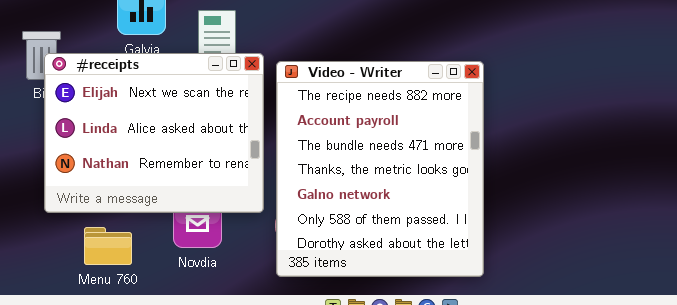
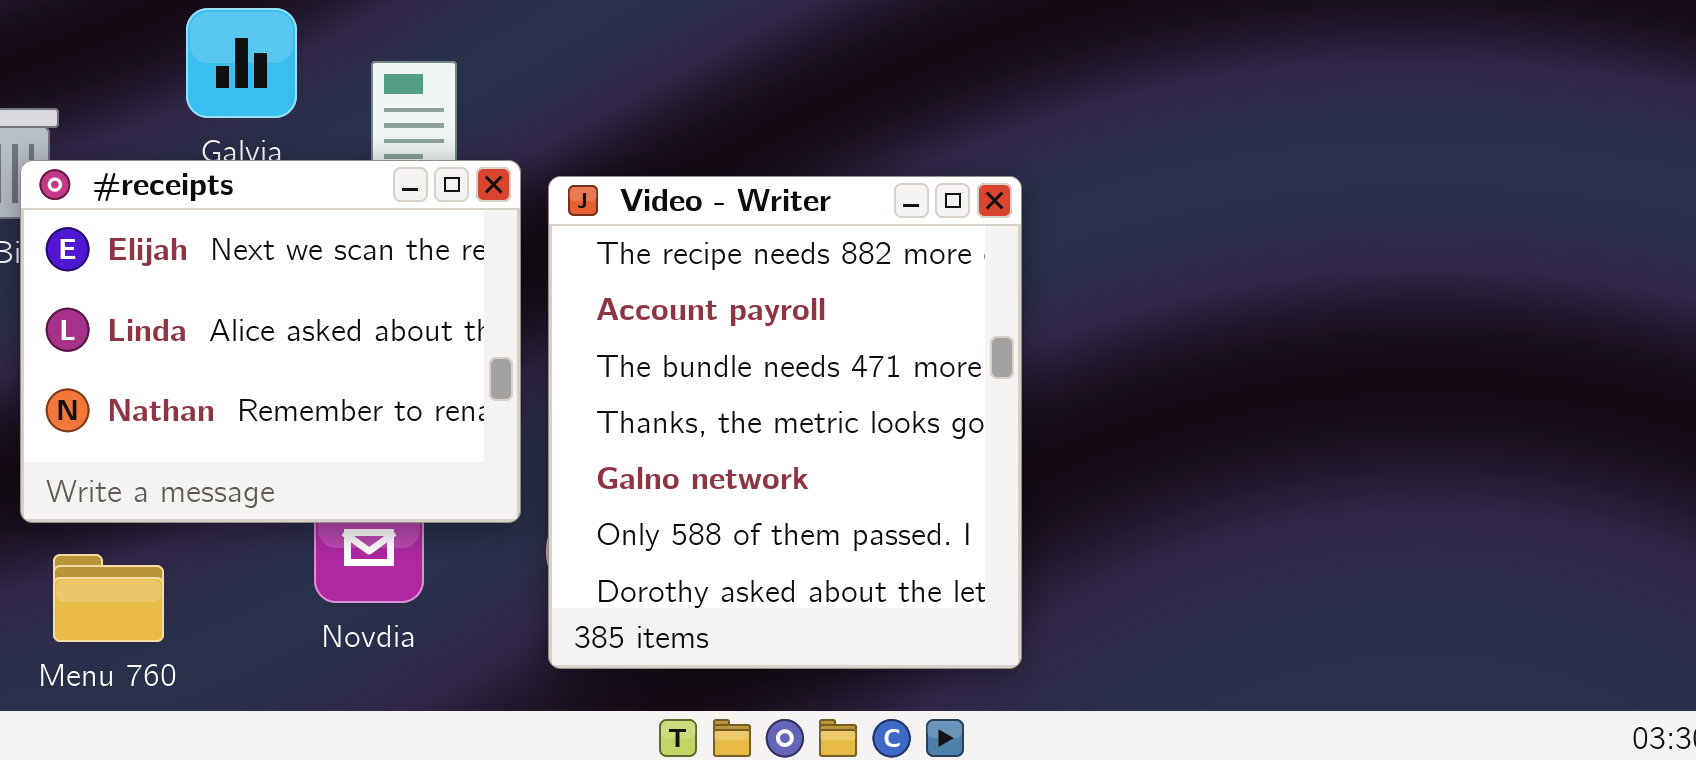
Menu 760: [84,227,132,265] -> [53,554,164,642], moved

